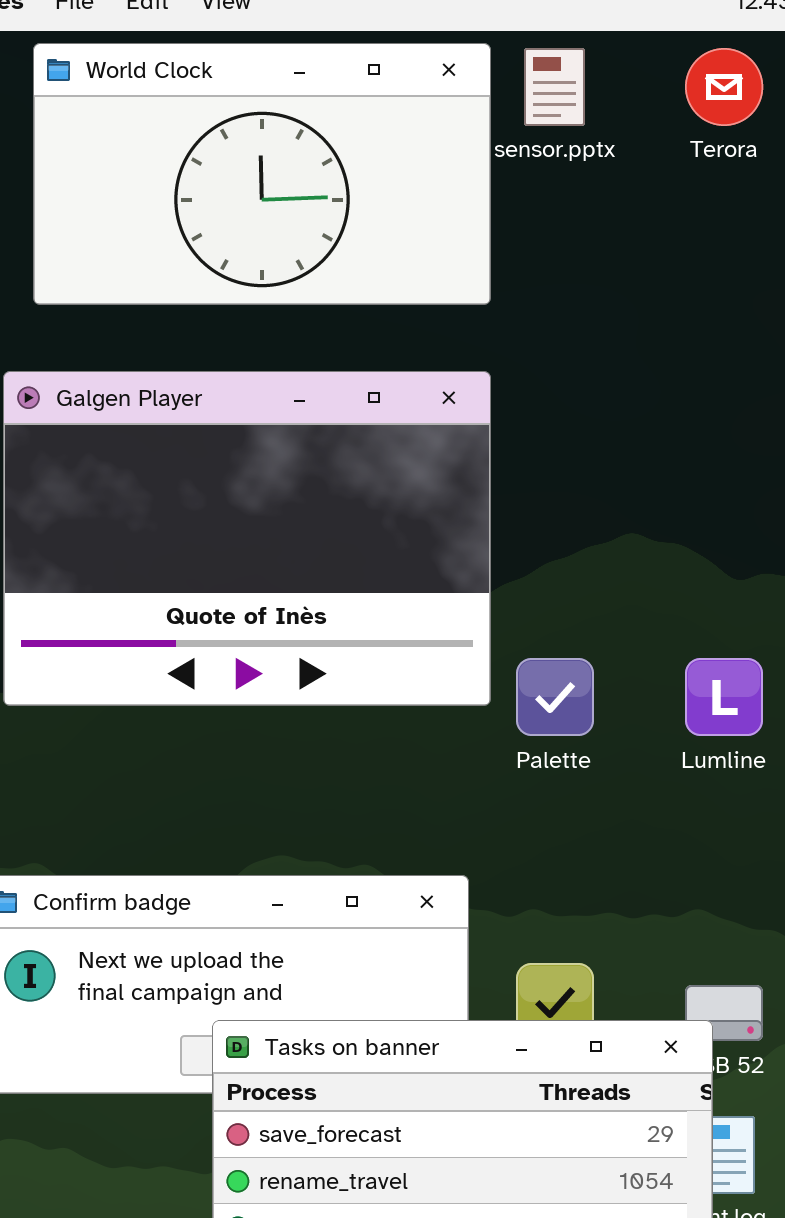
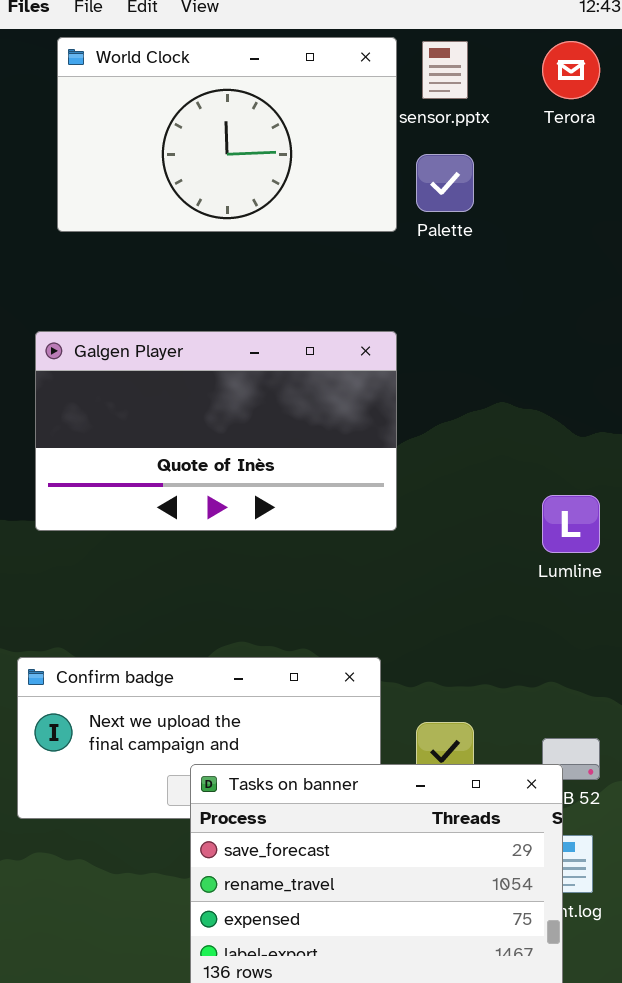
Galgen Player: [3,371,491,706] -> [35,331,397,531], resized
Palette: [516,658,594,736] -> [416,154,474,212], moved

